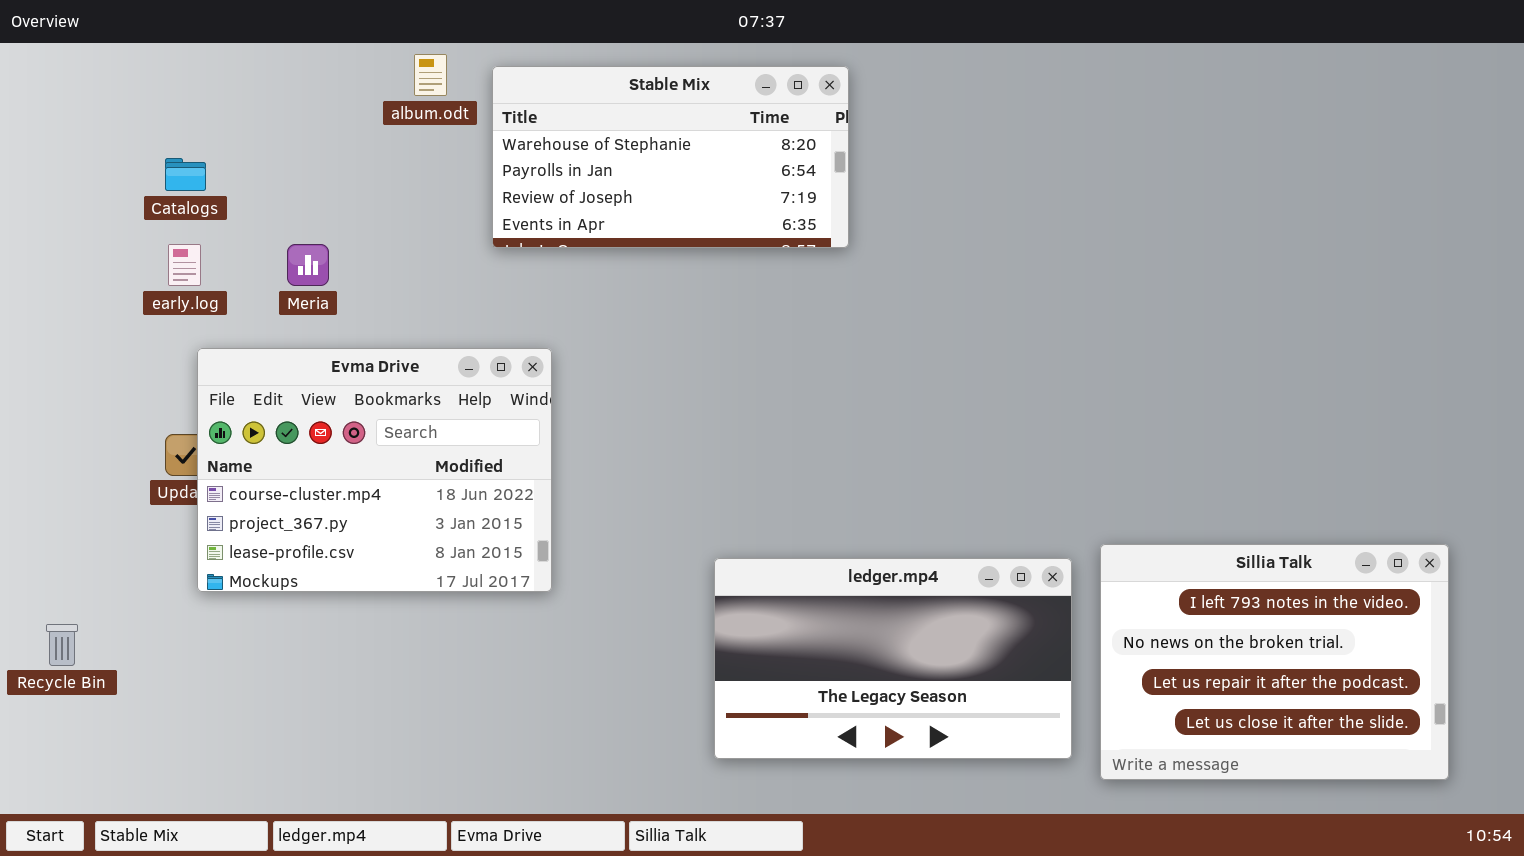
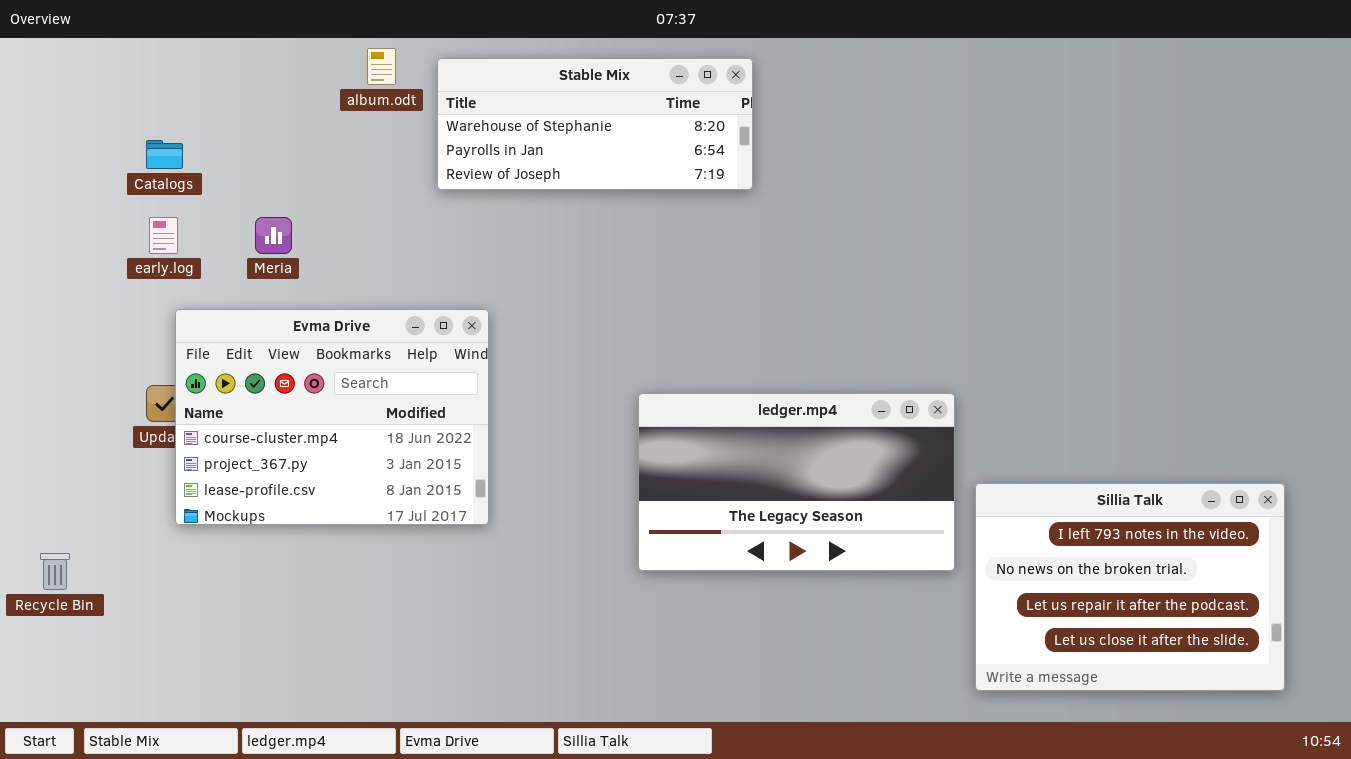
Stable Mix: [492,66,849,248] -> [437,58,753,190], resized
ledger.mp4: [714,558,1072,759] -> [638,393,955,571], moved

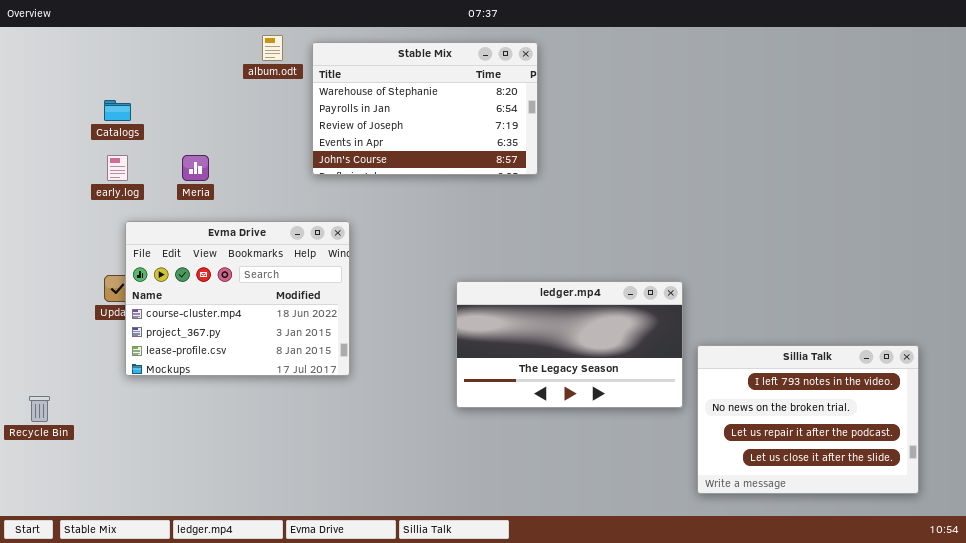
Stable Mix: [437,58,753,190] -> [312,42,538,175], resized

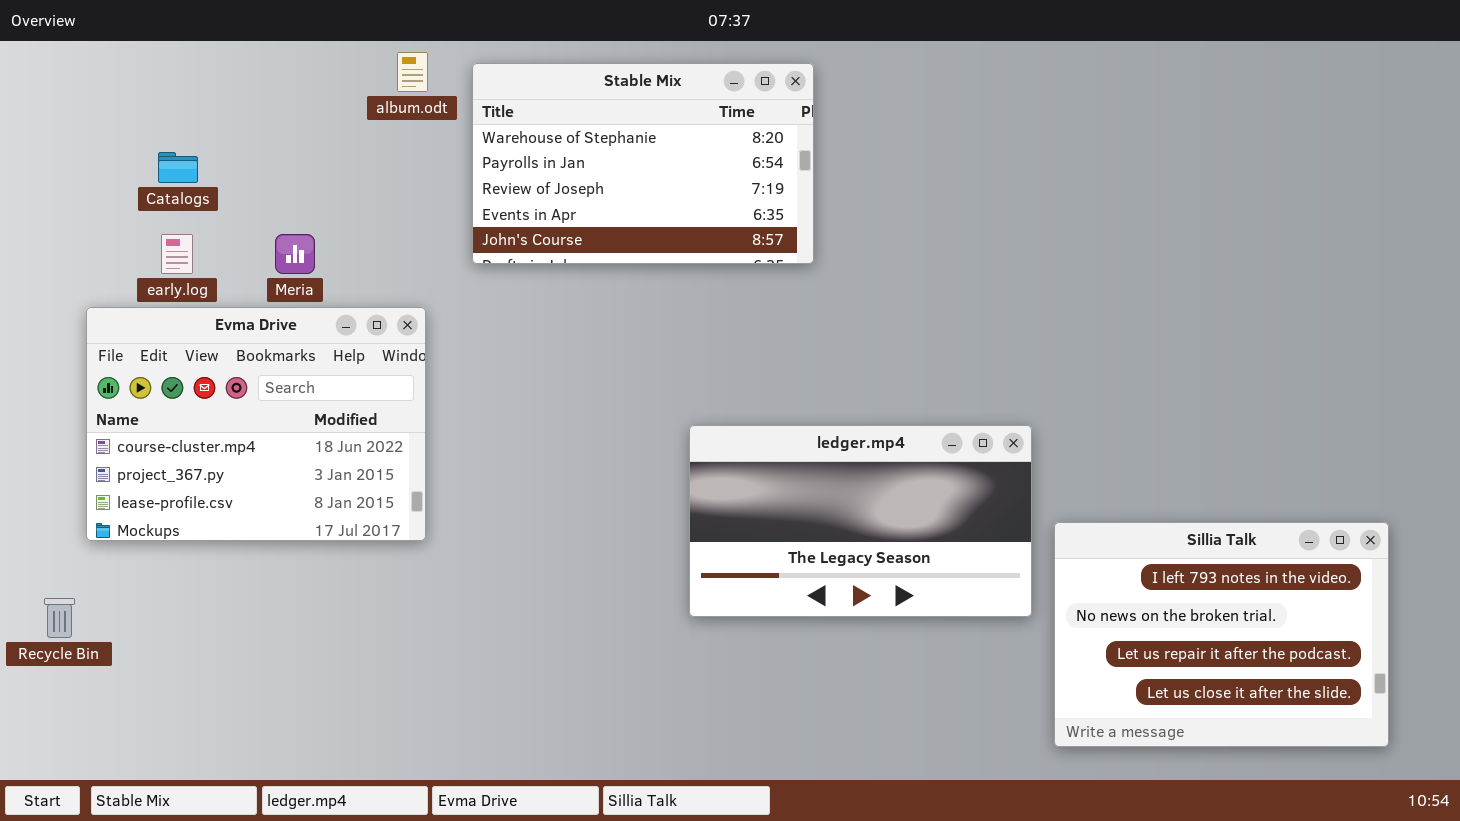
Evma Drive: [125,221,350,376] -> [86,307,426,541], moved

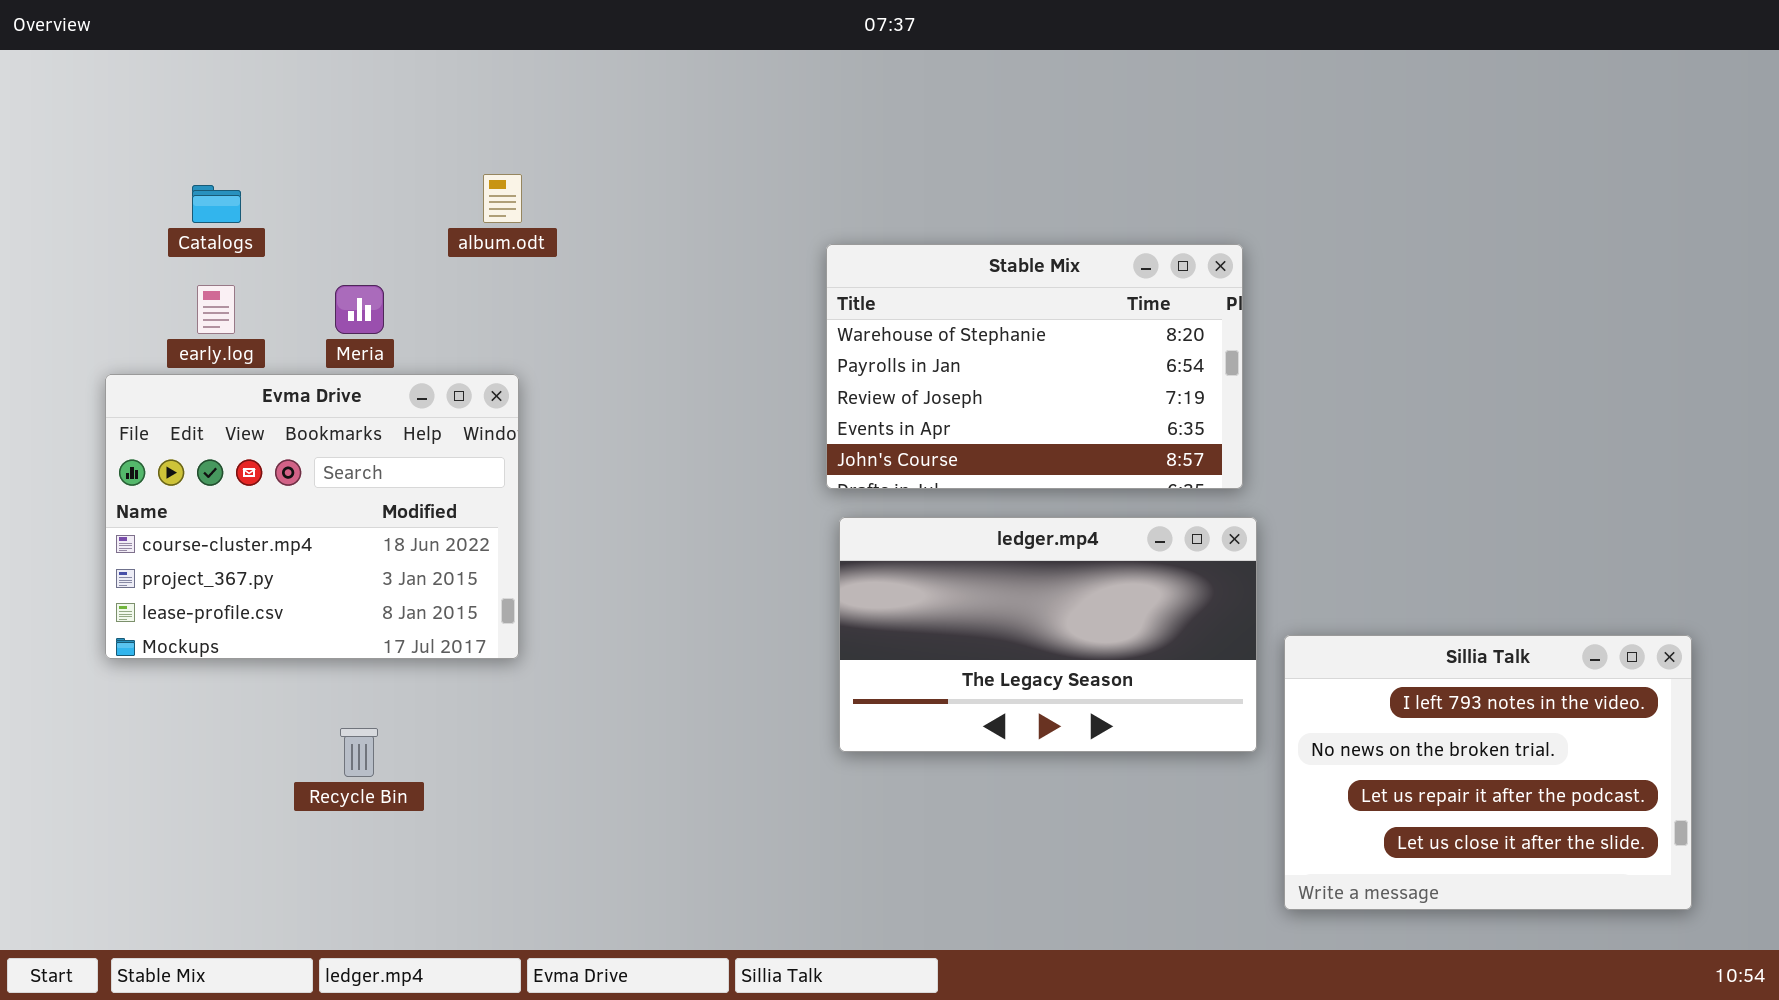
album.odt: [397,52,428,92] -> [483,174,522,223], moved
Stable Mix: [472,63,814,264] -> [826,244,1243,489], moved
Recycle Bin: [44,598,75,638] -> [340,728,378,777], moved

